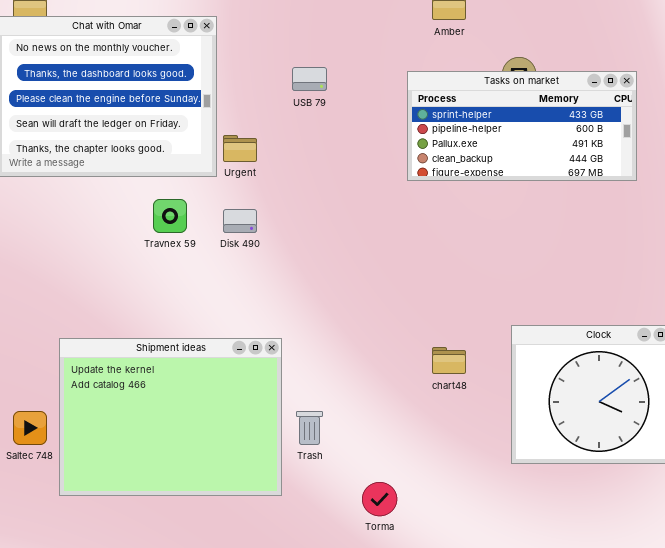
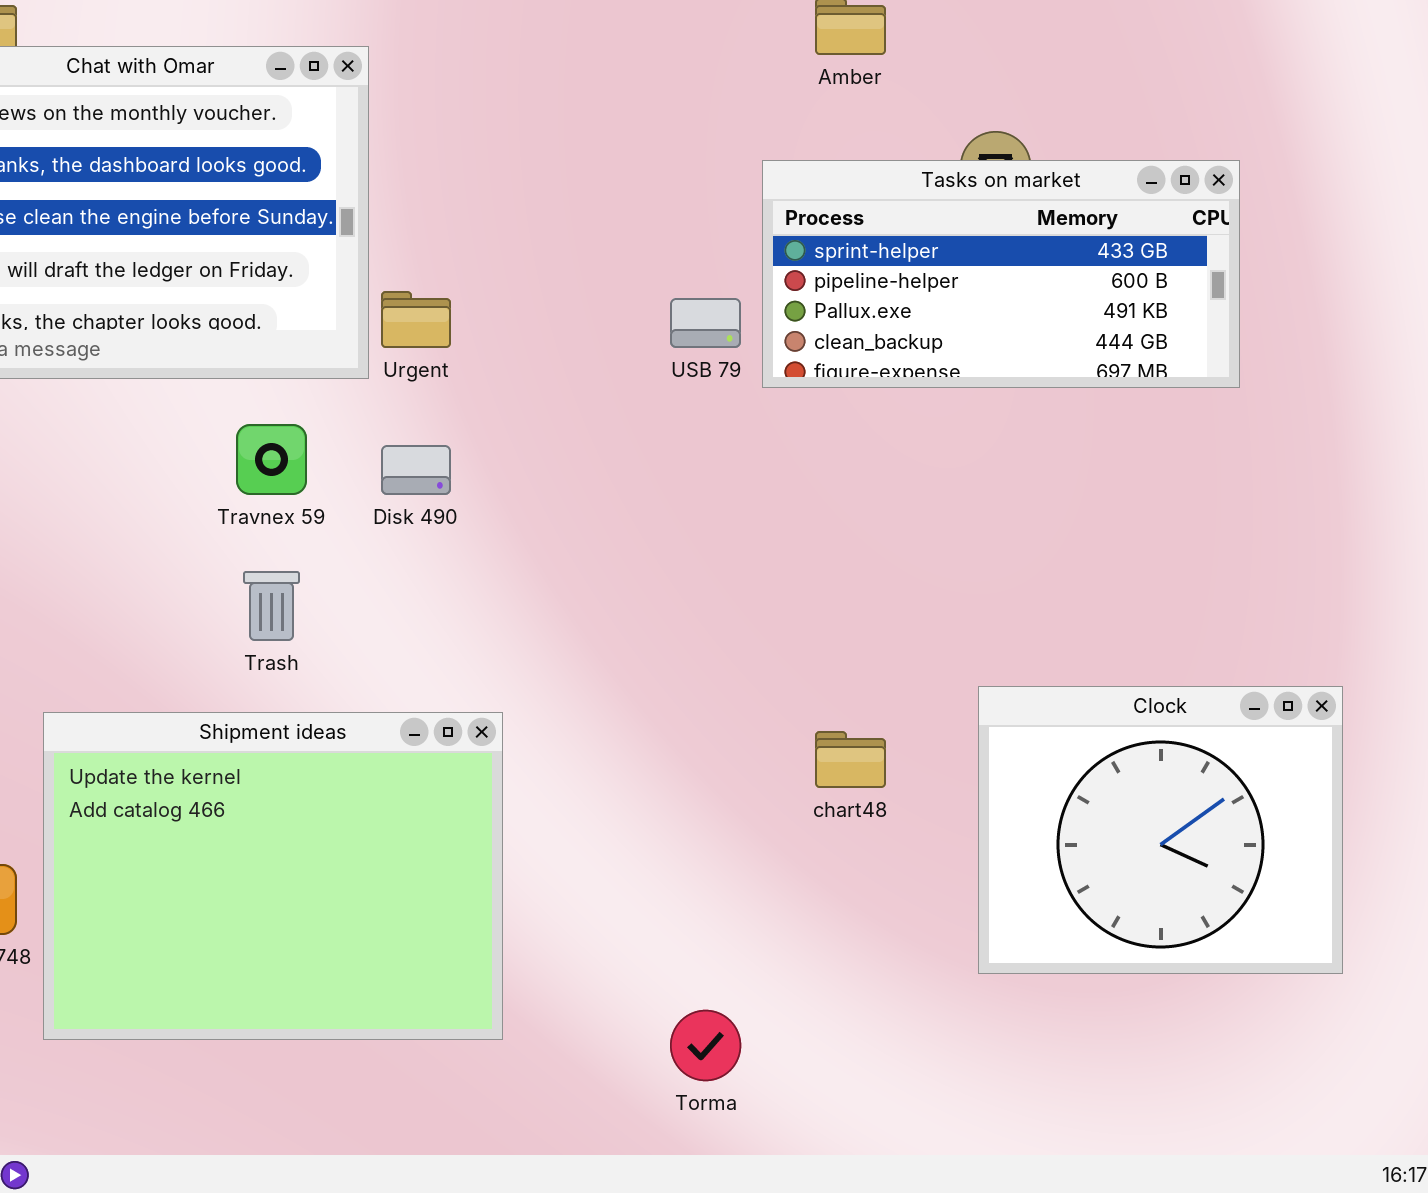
USB 79: [292,67,327,91] -> [670,298,741,348], moved
Trash: [296,411,323,445] -> [243,571,300,641], moved

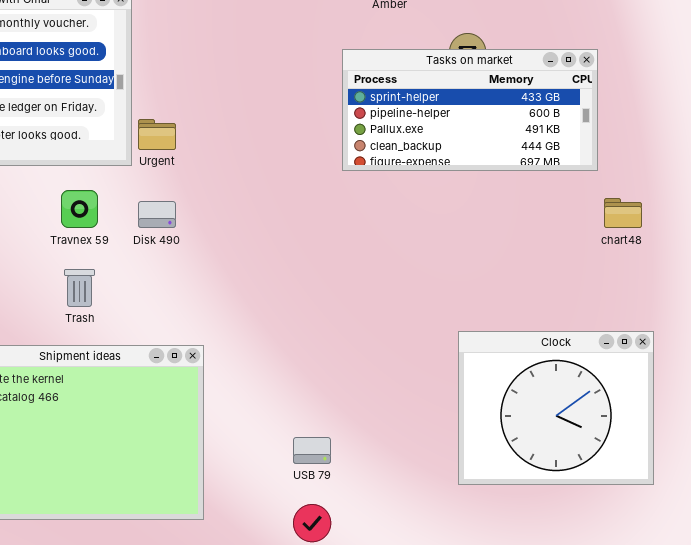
USB 79: [670,298,741,348] -> [293,437,331,464], moved
chart48: [815,731,886,788] -> [604,198,642,228], moved

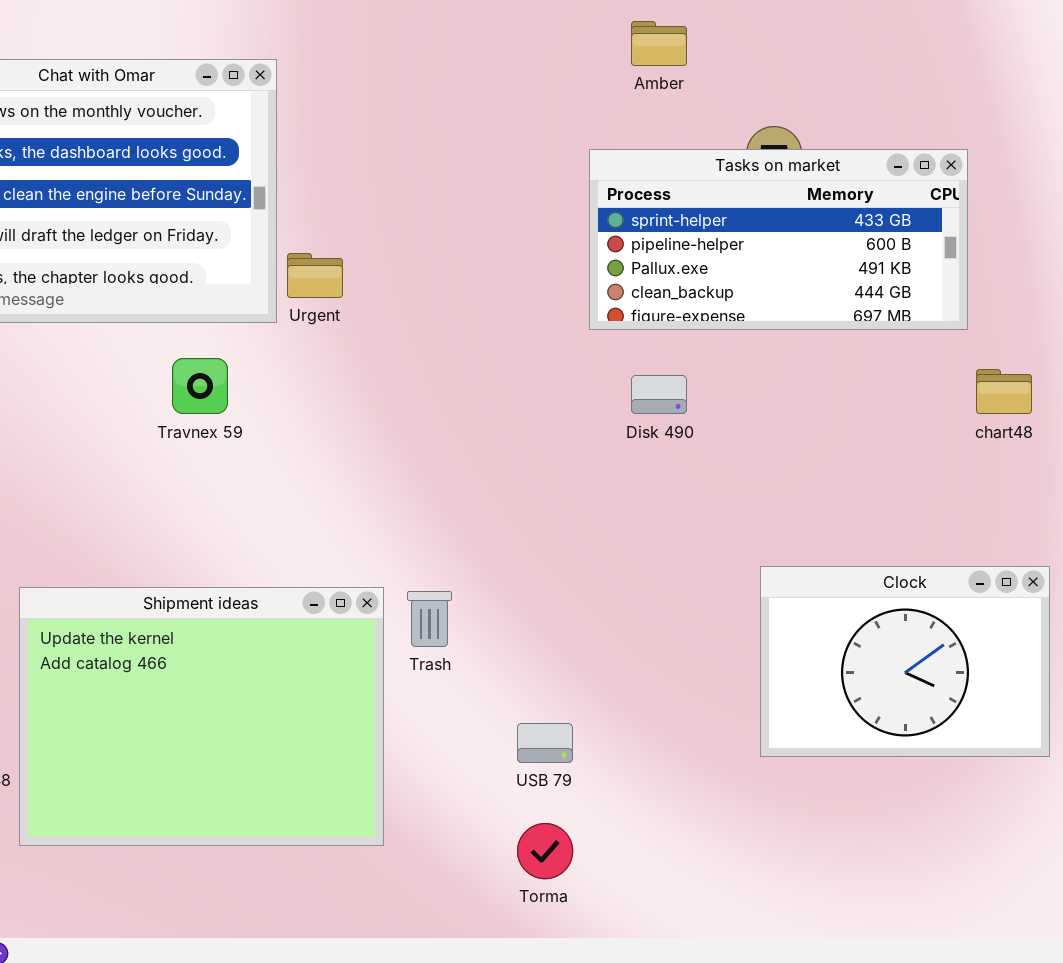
Disk 490: [138,201,176,228] -> [631,375,687,414], moved
Trash: [64,269,95,307] -> [407,591,452,647], moved
Clock: [458,331,654,485] -> [760,566,1050,757], resized

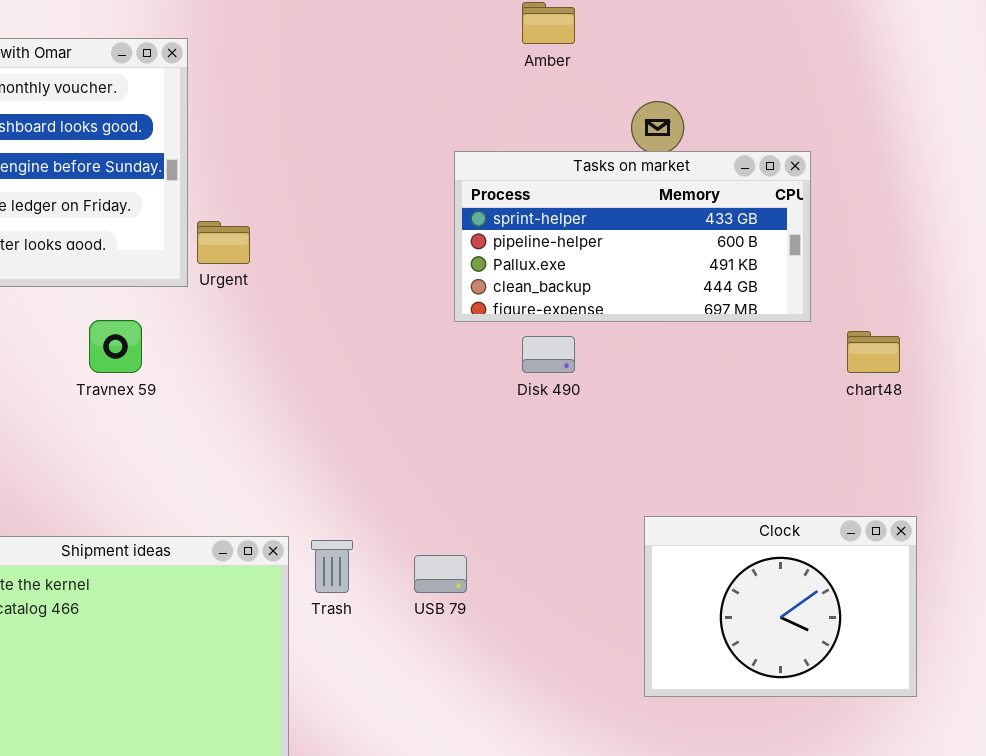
Tasks on market: [589,149,968,330] -> [454,151,811,322], moved
USB 79: [517,723,573,763] -> [414,555,467,593], moved

